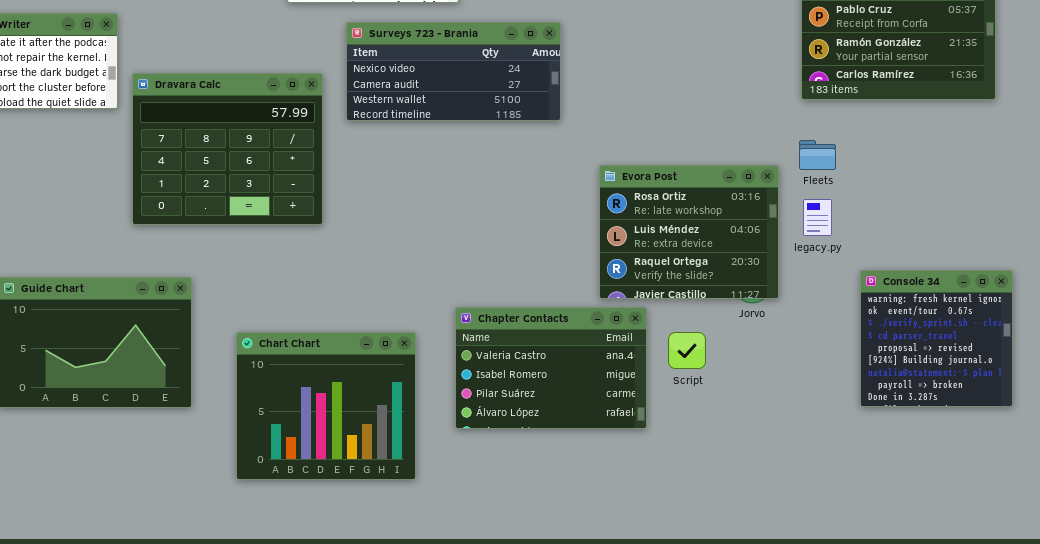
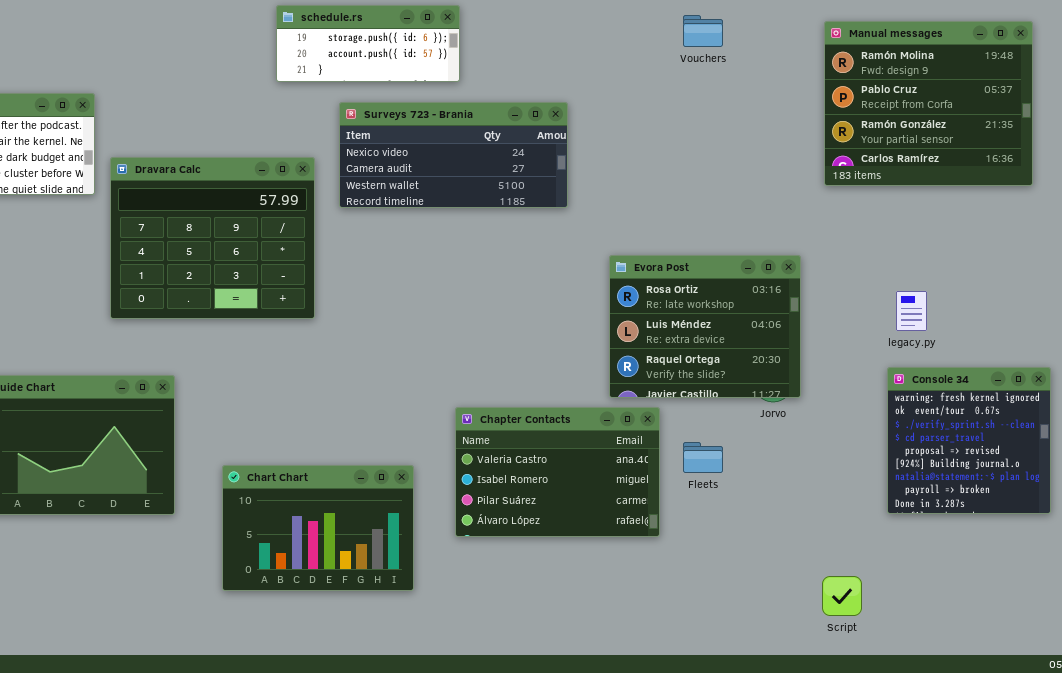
Fleets: [799,140,836,170] -> [683,442,723,473], moved
legacy.py: [803,199,832,236] -> [896,291,927,331], moved
Chart Chart: [236,332,416,480] -> [222,465,414,591], resized
Script: [668,332,706,369] -> [822,576,862,616], moved

